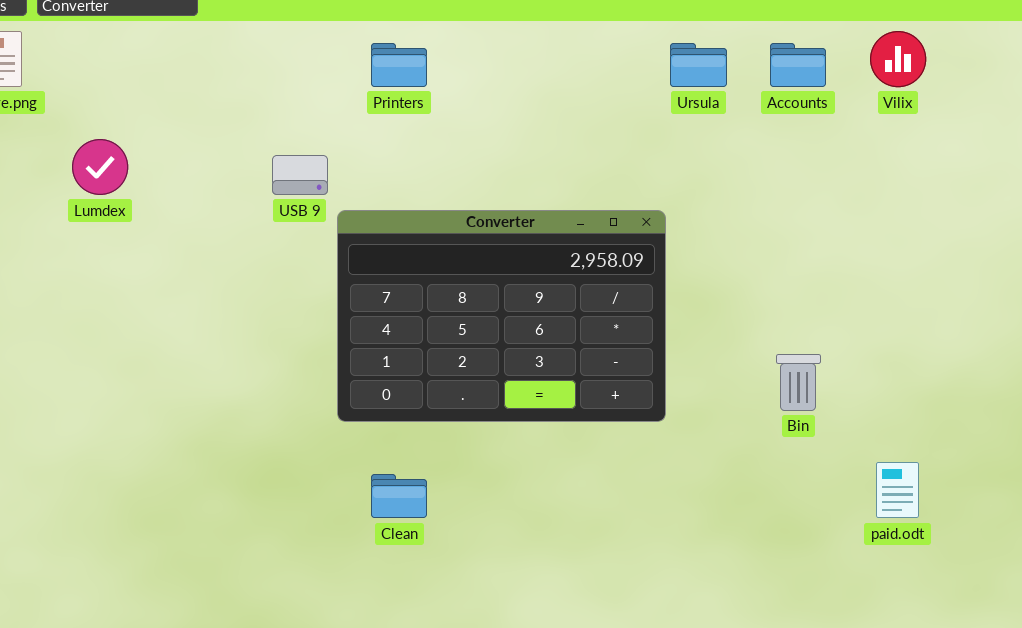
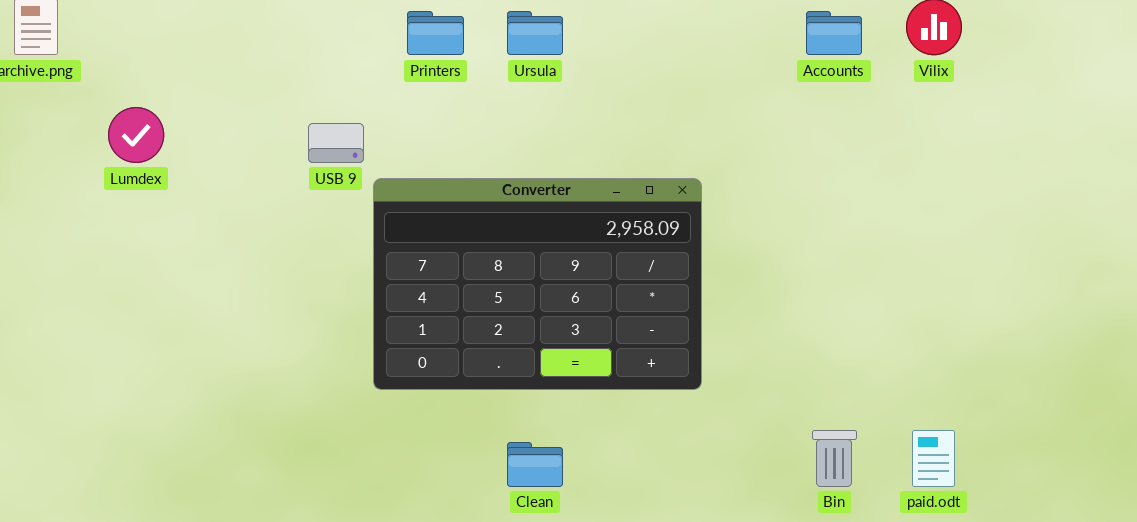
Ursula: [670,43,727,87] -> [507,11,563,55], moved
Bin: [776,354,821,411] -> [812,430,857,487], moved
Clean: [371,474,427,518] -> [507,442,563,487], moved

